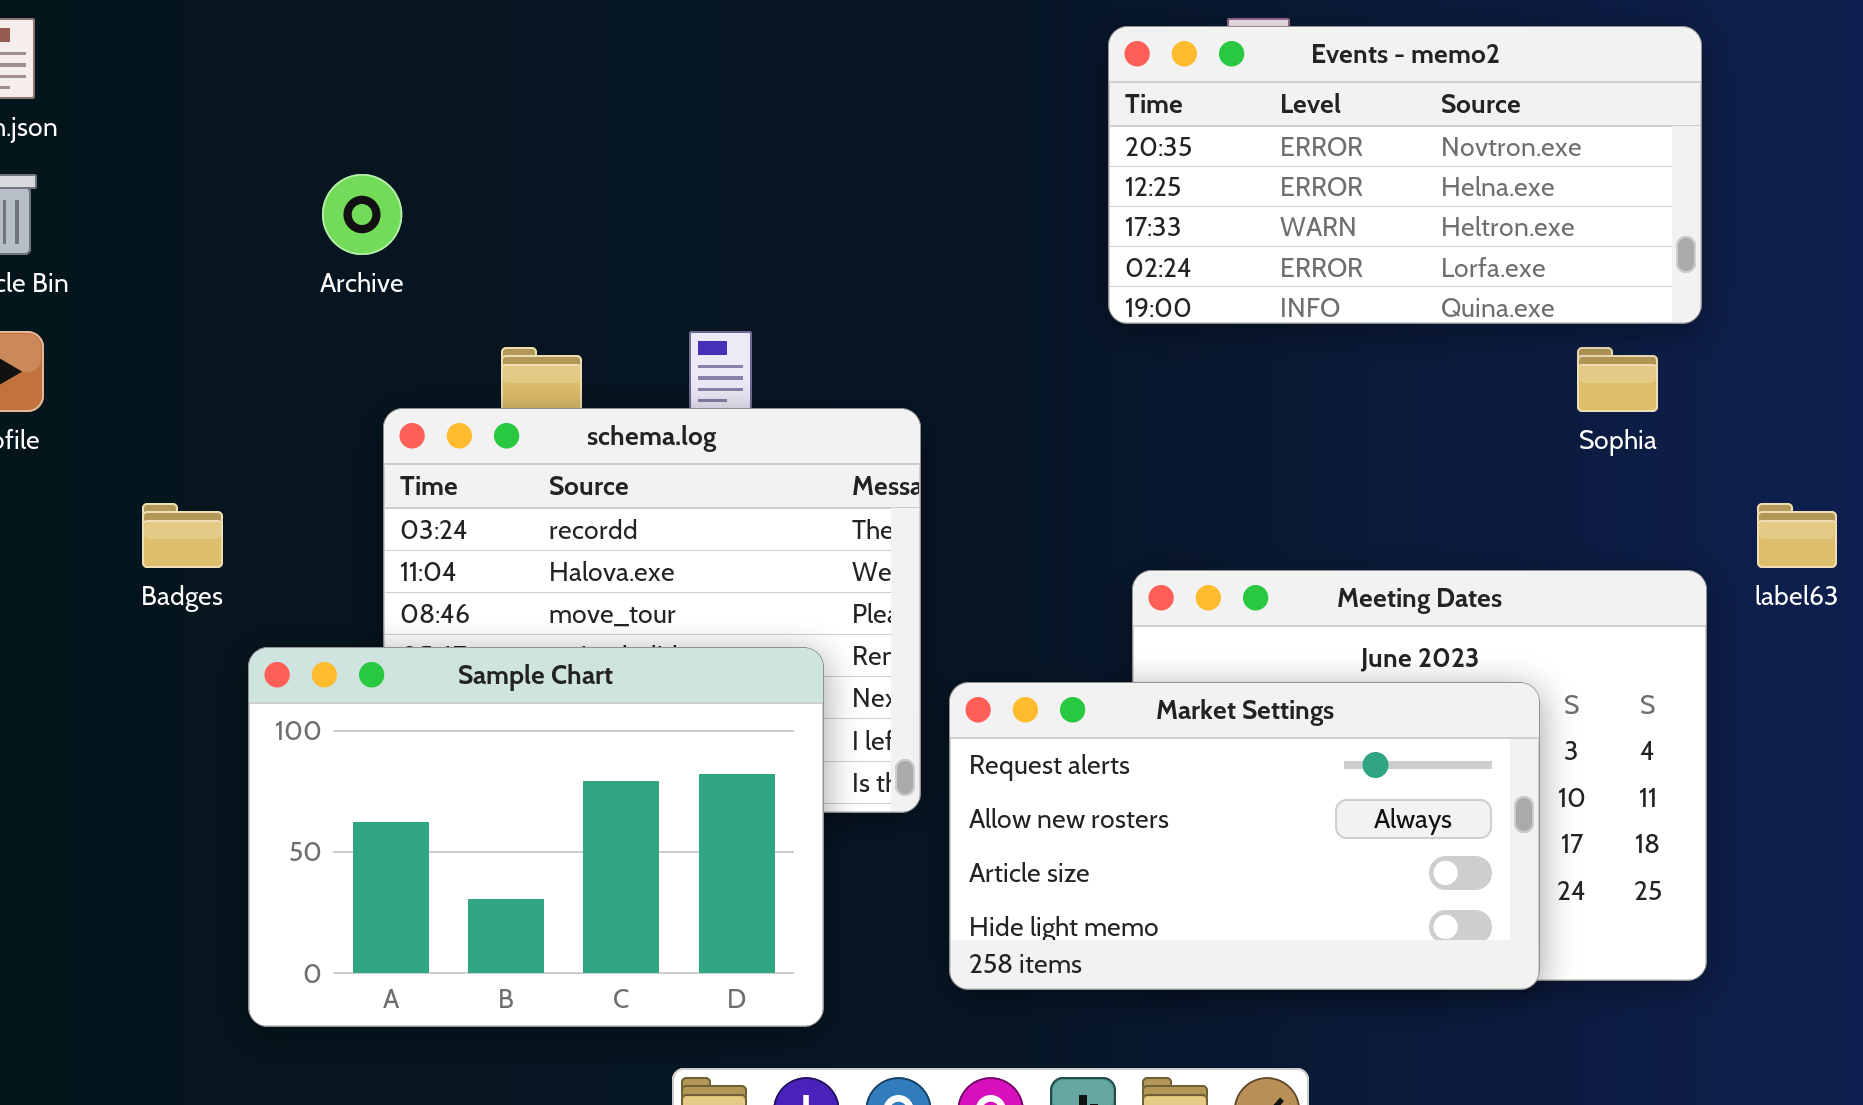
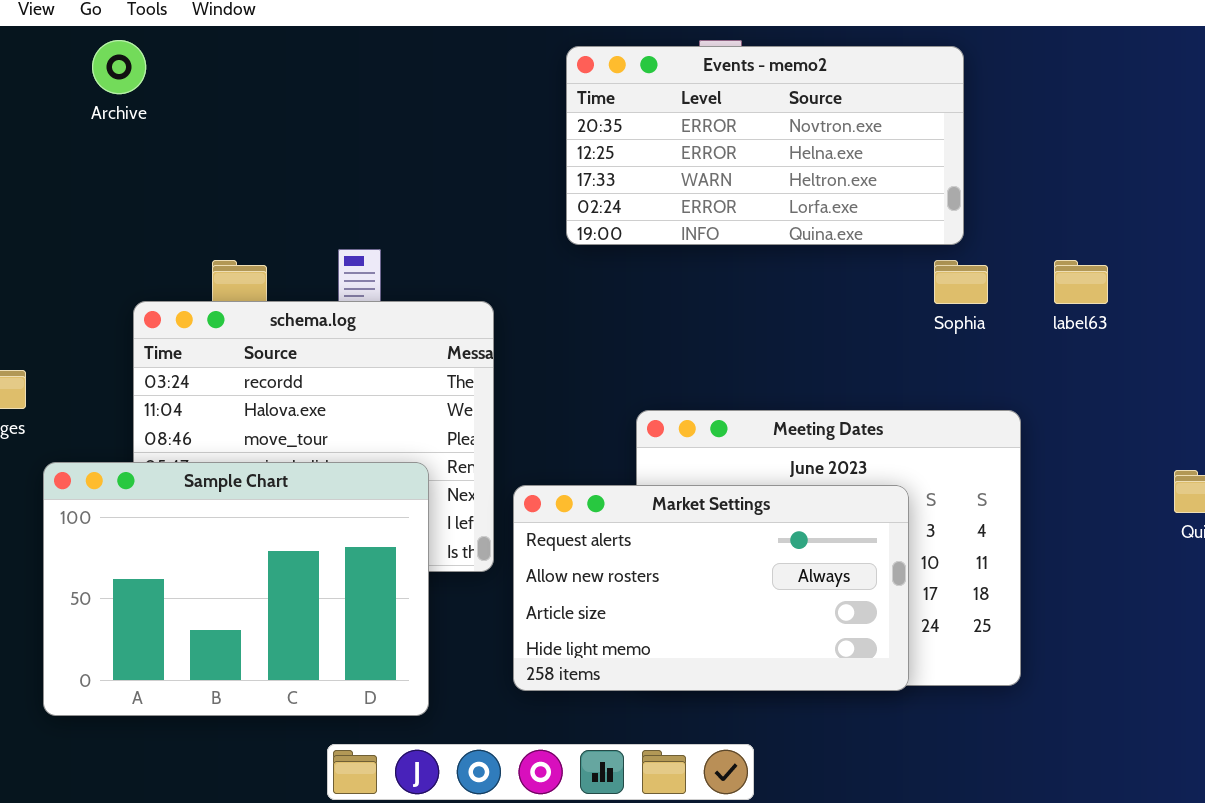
Events - memo2: [1108,26,1702,324] -> [566,46,964,245], moved
Archive: [322,174,402,255] -> [92,40,146,94], moved
label63: [1757,503,1837,568] -> [1054,260,1108,304], moved

